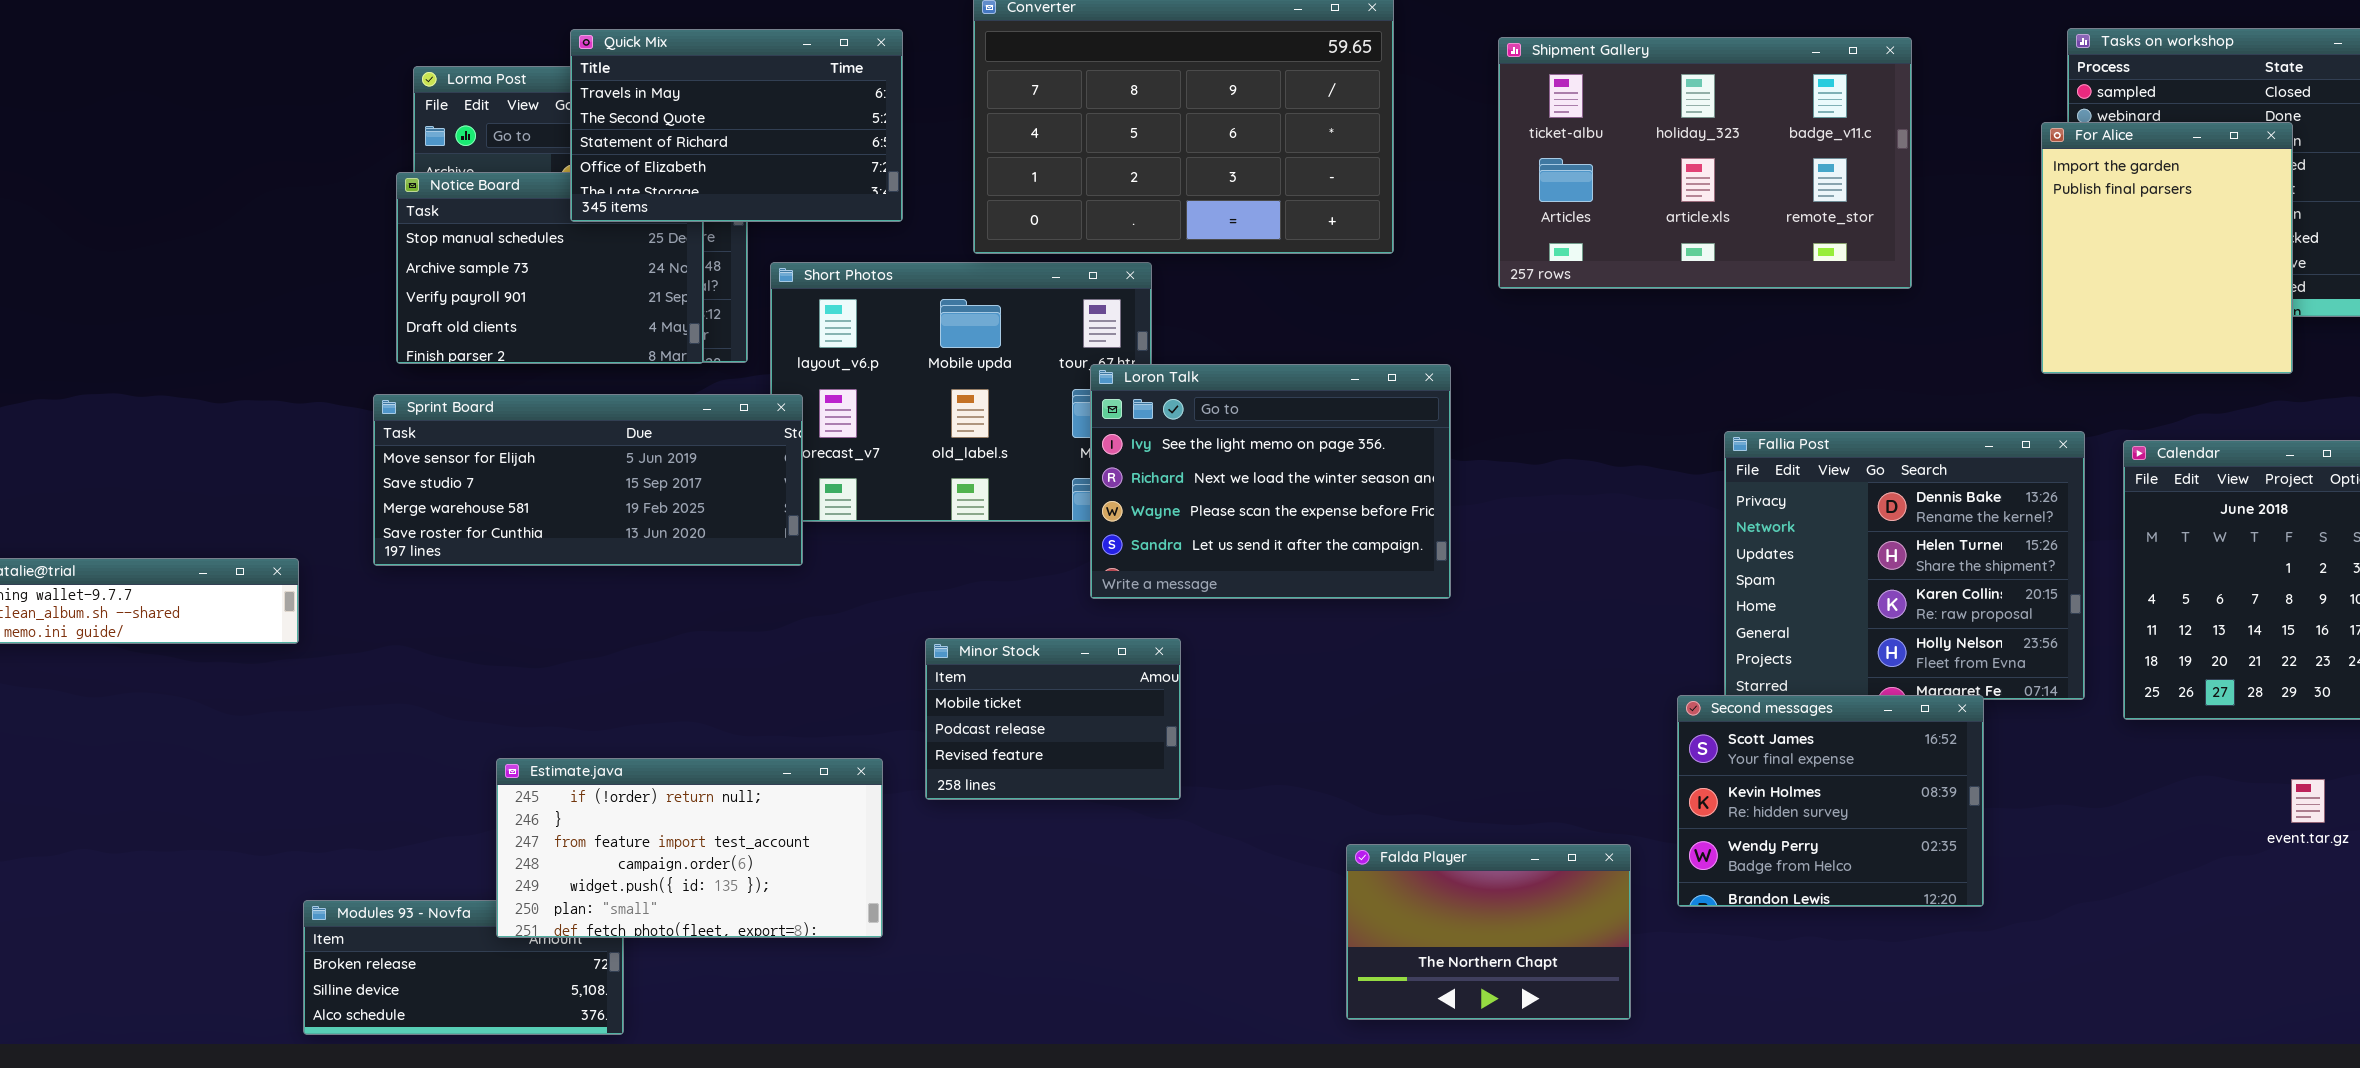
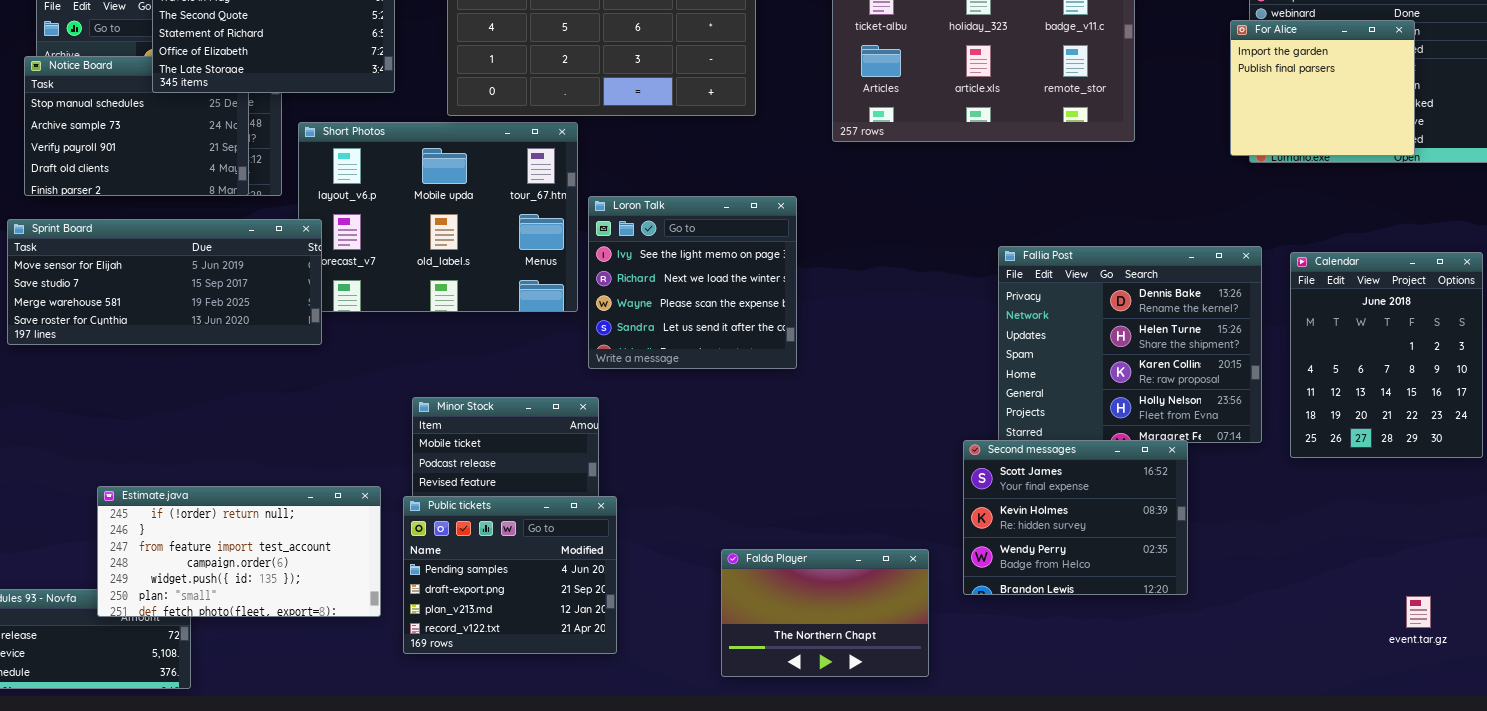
For Alice: [2041,122,2293,374] -> [1230,20,1415,156], resized
Loron Talk: [1090,364,1451,599] -> [588,196,797,369], resized
Public tickets: none -> [403,496,617,654], opened
event.tar.gz: [2291,779,2325,823] -> [1406,596,1431,628], moved

